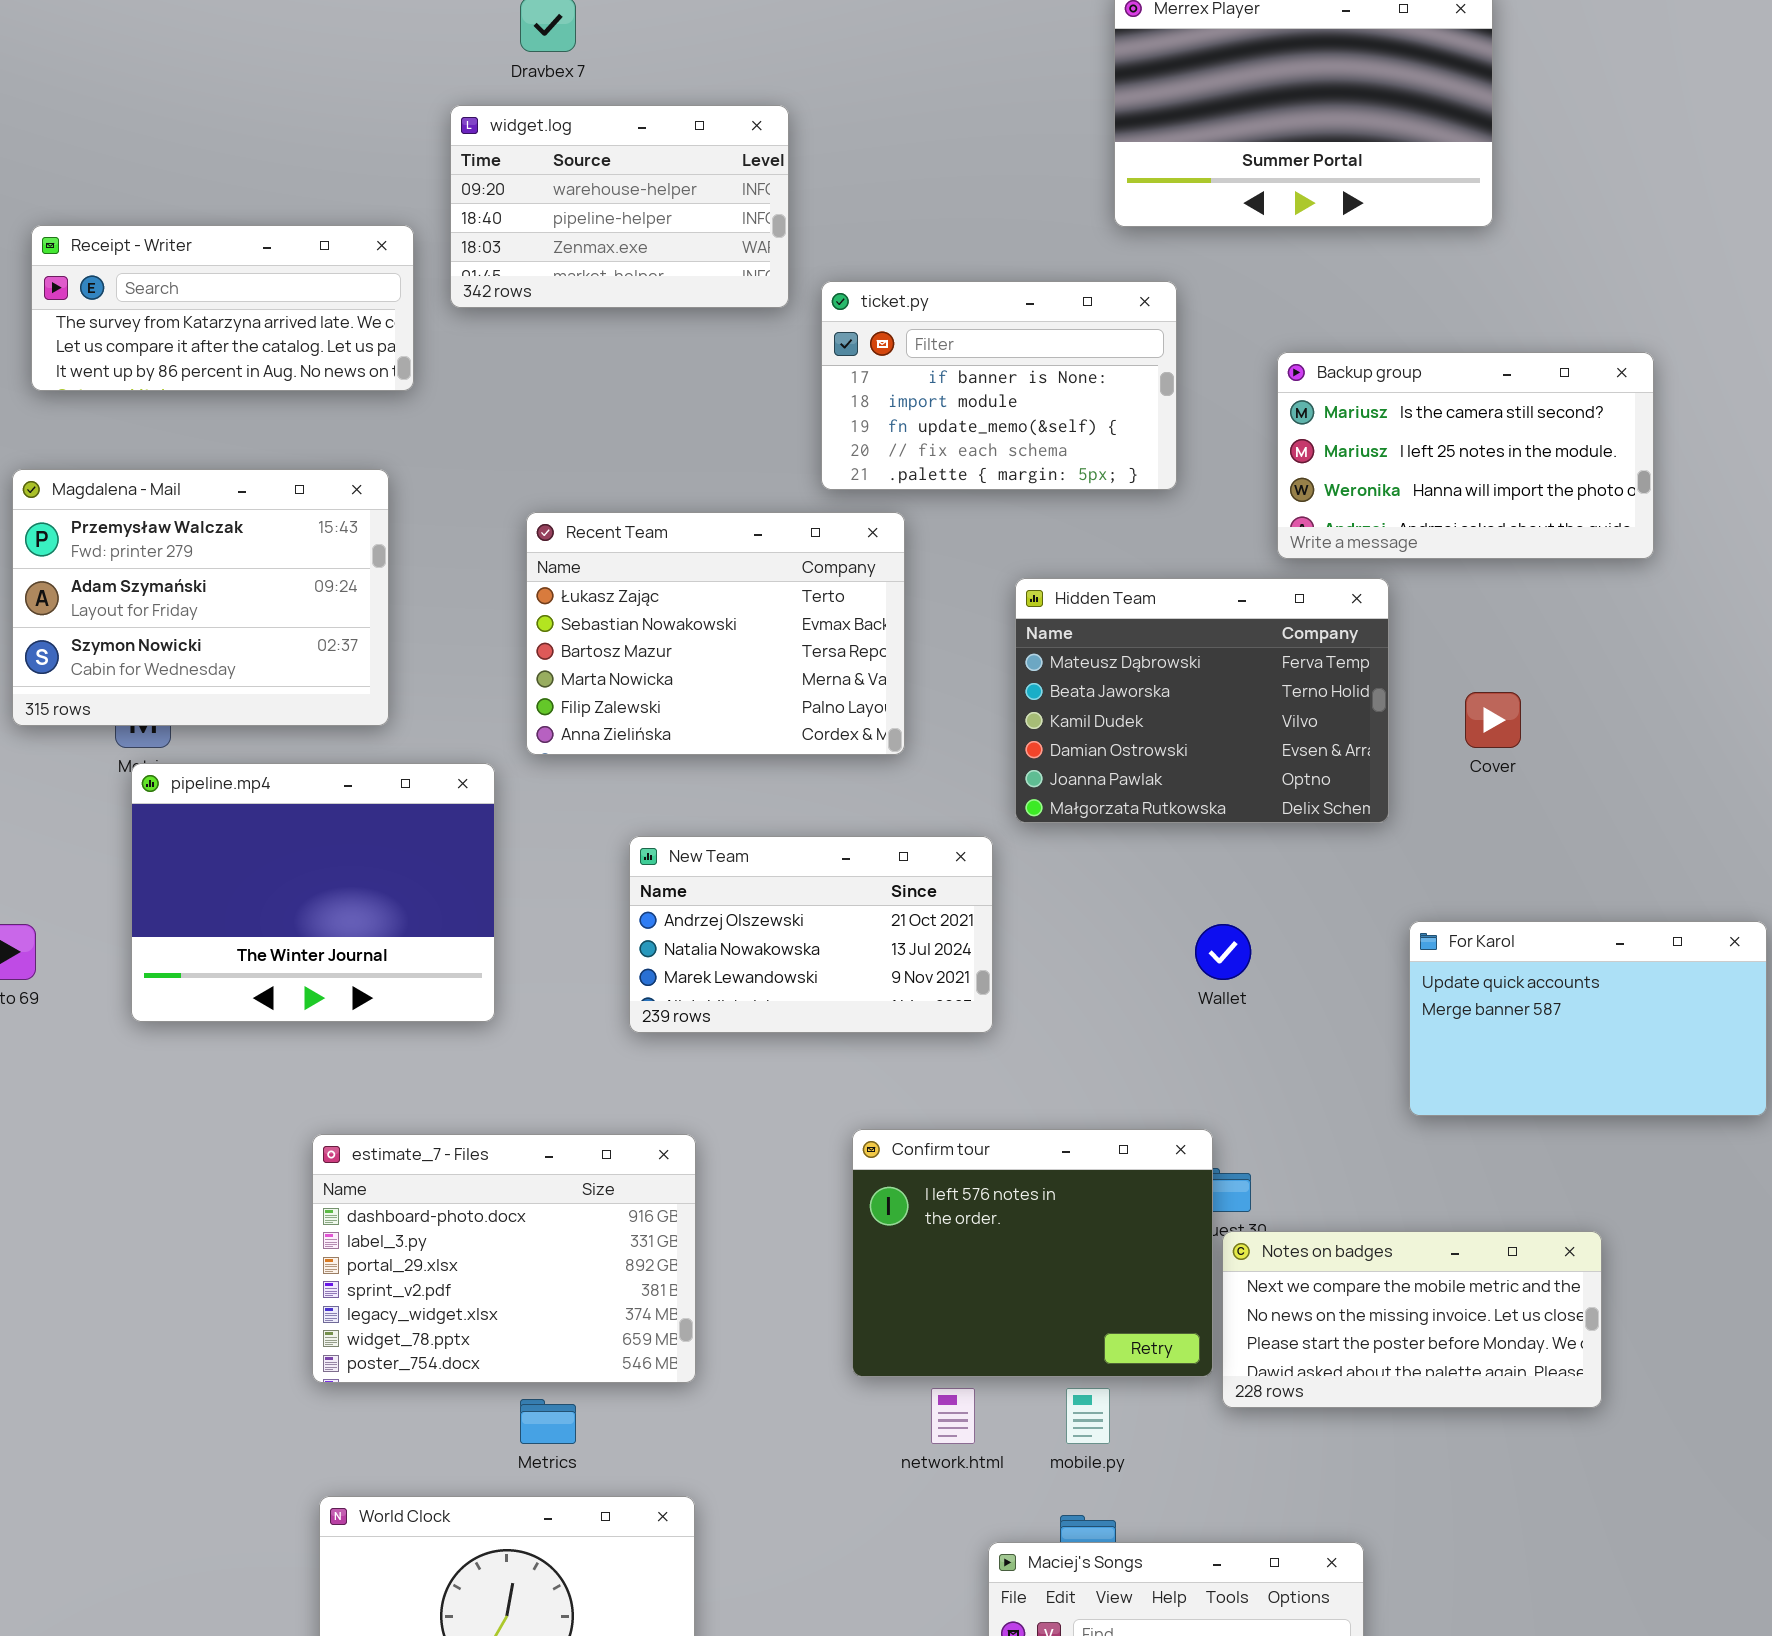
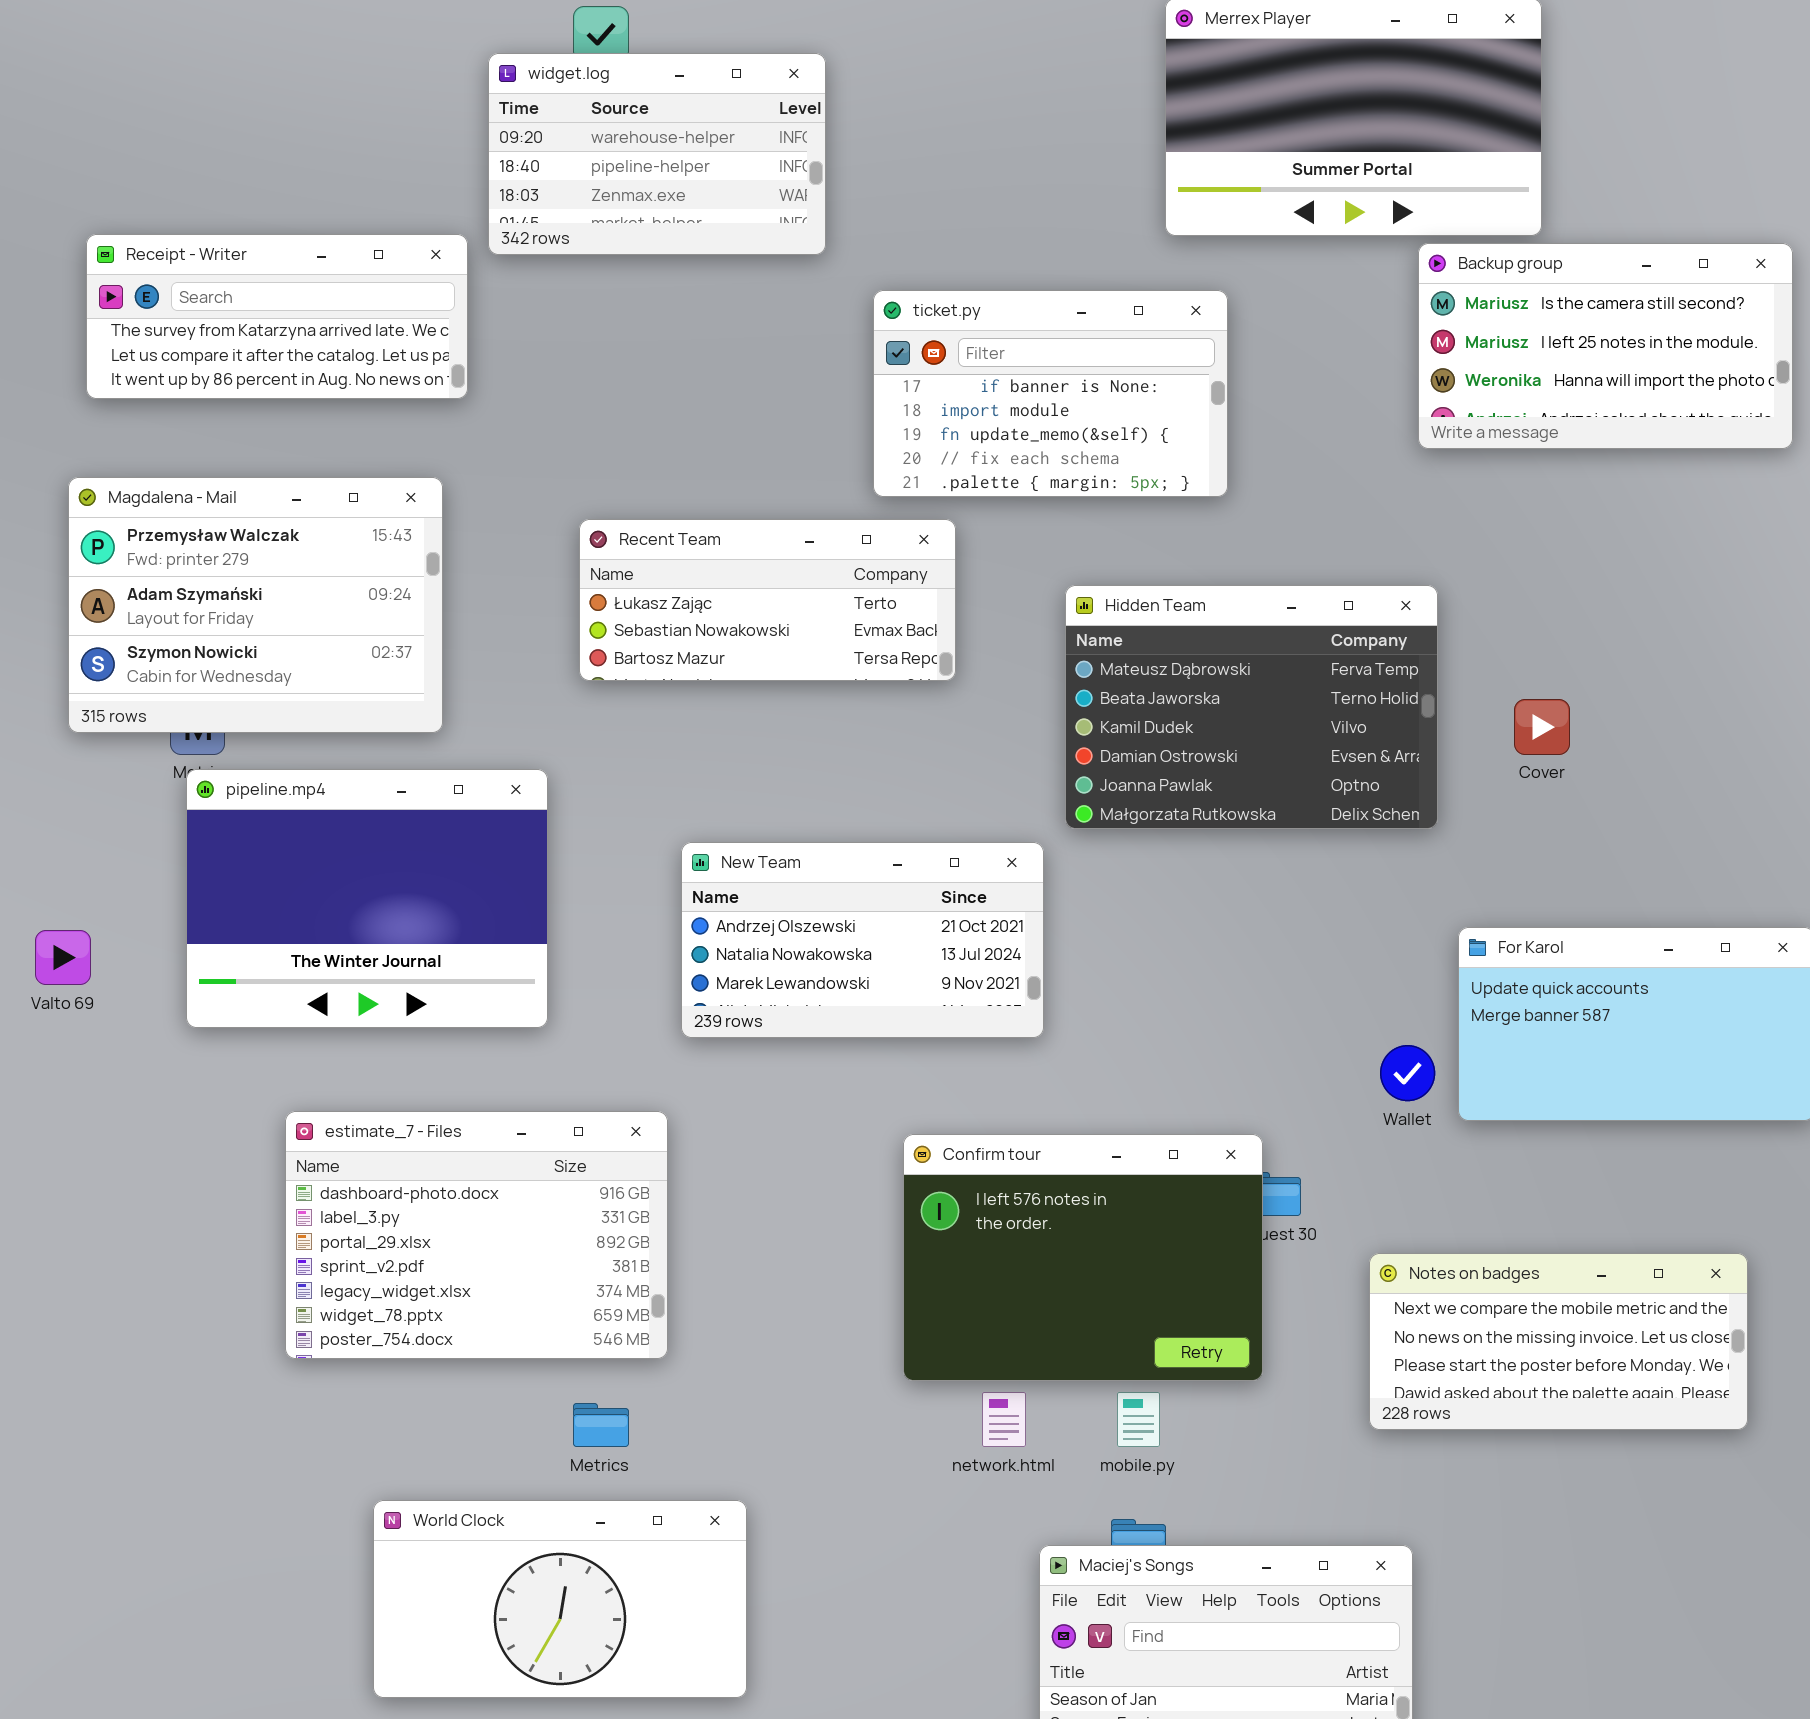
widget.log: [450,105,789,308] -> [488,53,826,255], moved
Backup group: [1277,352,1654,559] -> [1418,243,1793,449], moved
Recent Team: [526,512,905,755] -> [579,519,956,681], resized
Wallet: [1195,924,1251,980] -> [1380,1045,1435,1101], moved
estimate_7 - Files: [312,1134,696,1383] -> [285,1111,668,1359], moved
Notes on badges: [1222,1231,1602,1408] -> [1369,1253,1748,1430], moved

